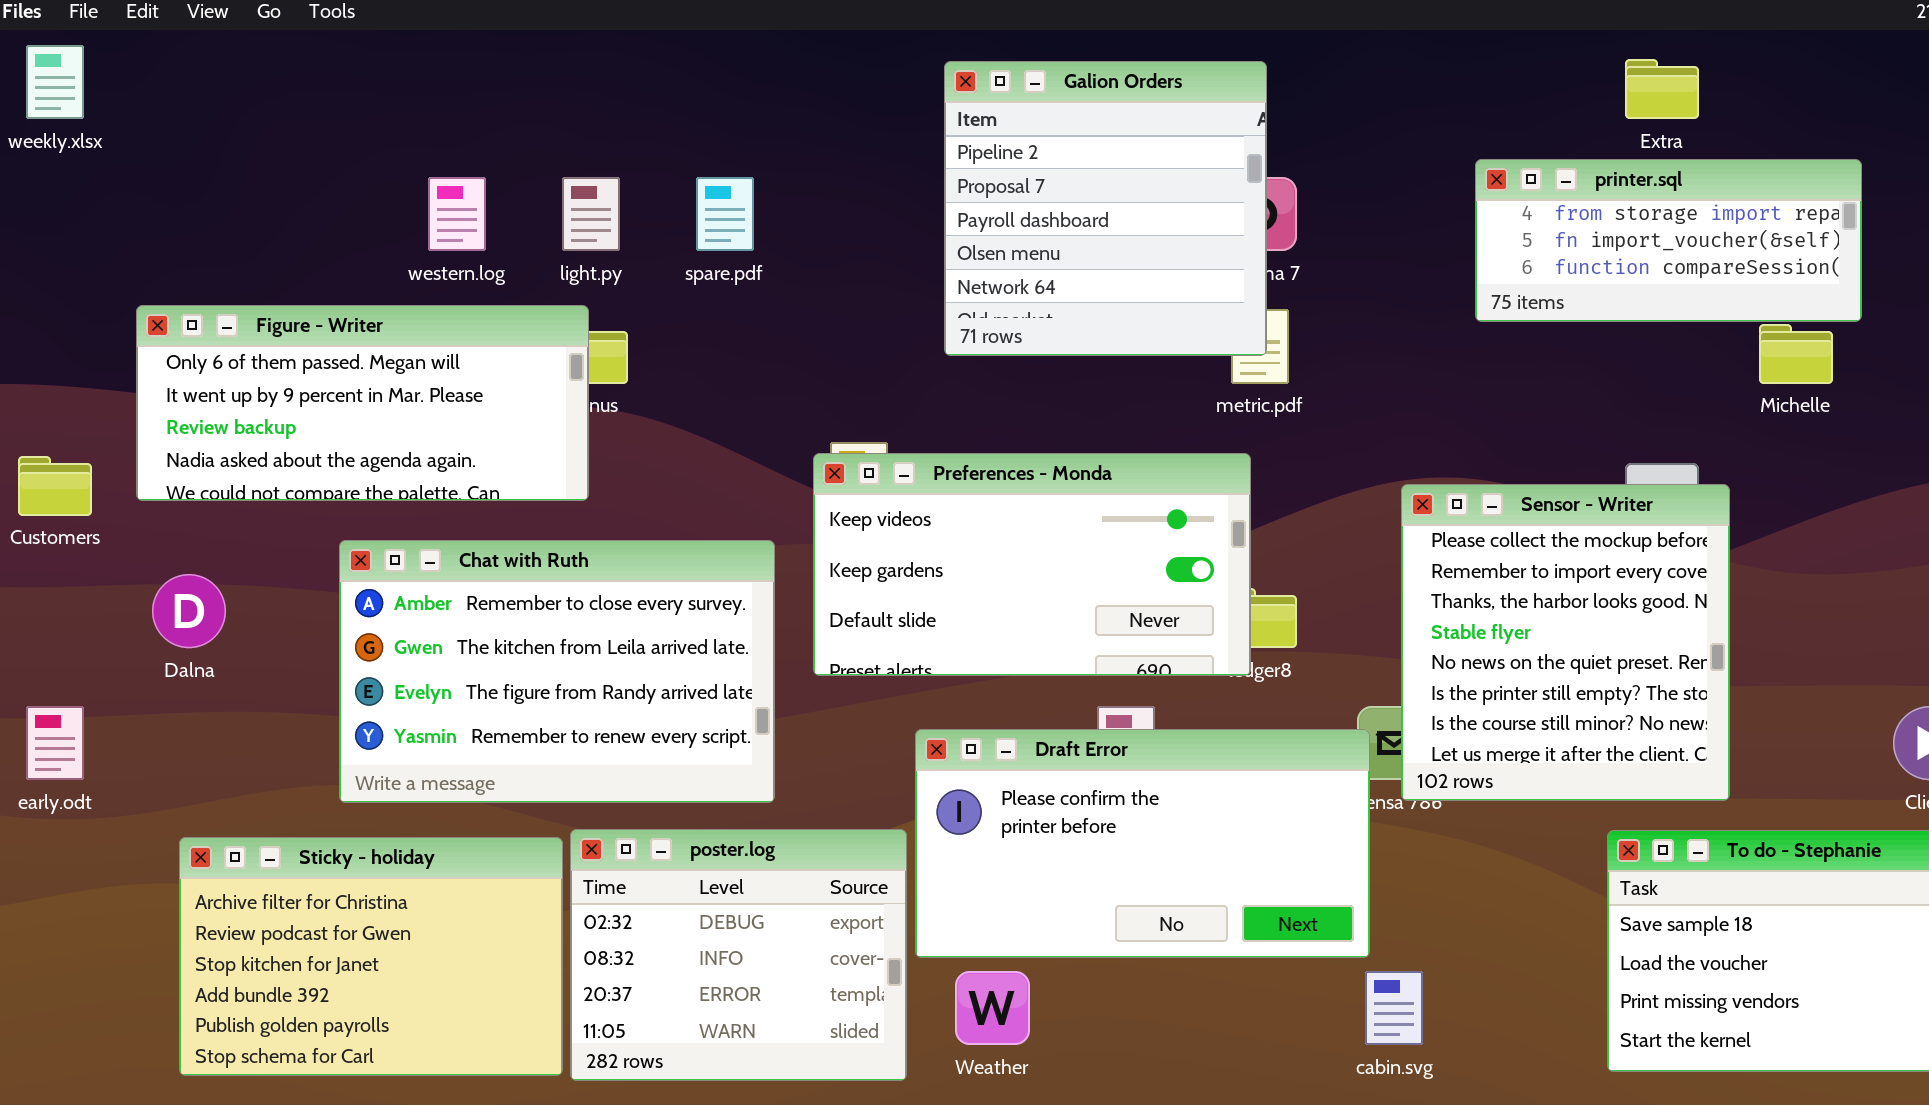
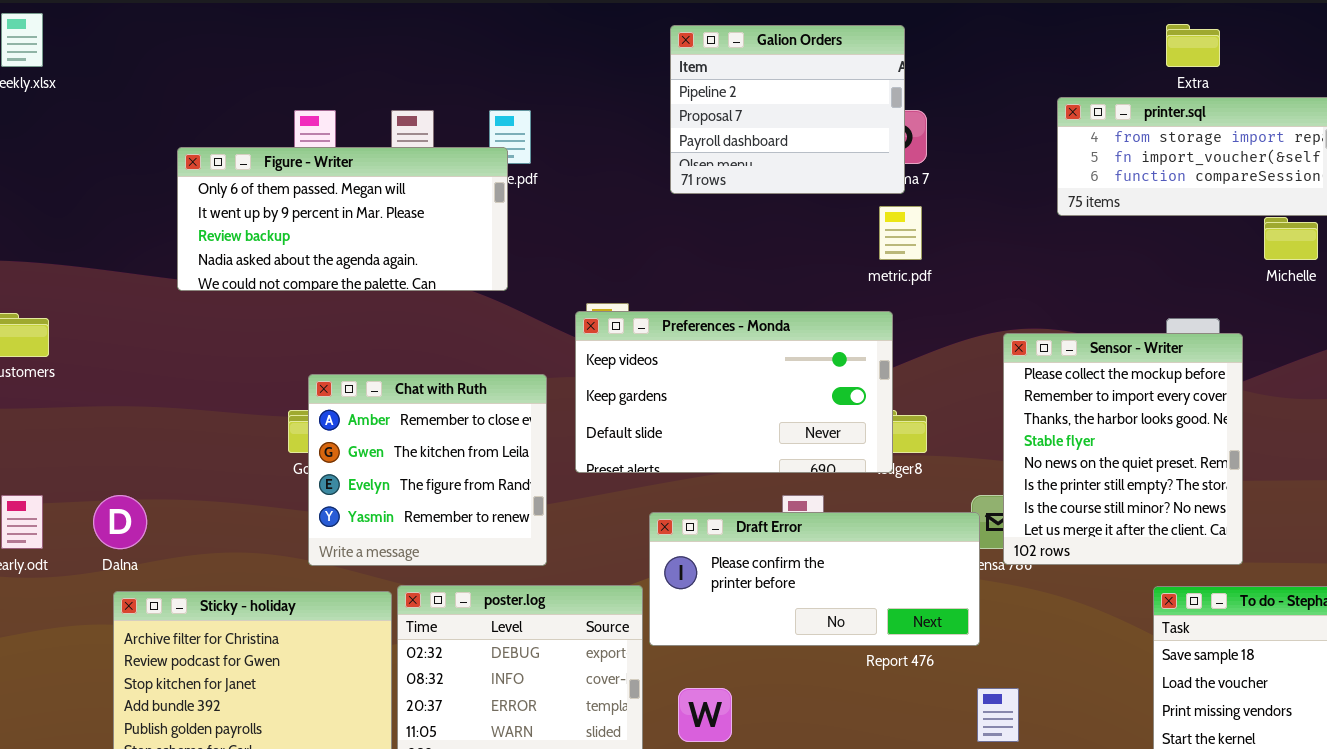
Galion Orders: [944,61,1267,356] -> [670,25,905,194], resized
Figure - Writer: [136,305,589,501] -> [177,147,508,291], moved
Chat with Ruth: [339,540,775,803] -> [308,374,547,566], resized
Dalna: [152,574,226,648] -> [93,495,147,549], moved
Draft Error: [915,729,1370,958] -> [649,512,980,646], resized

